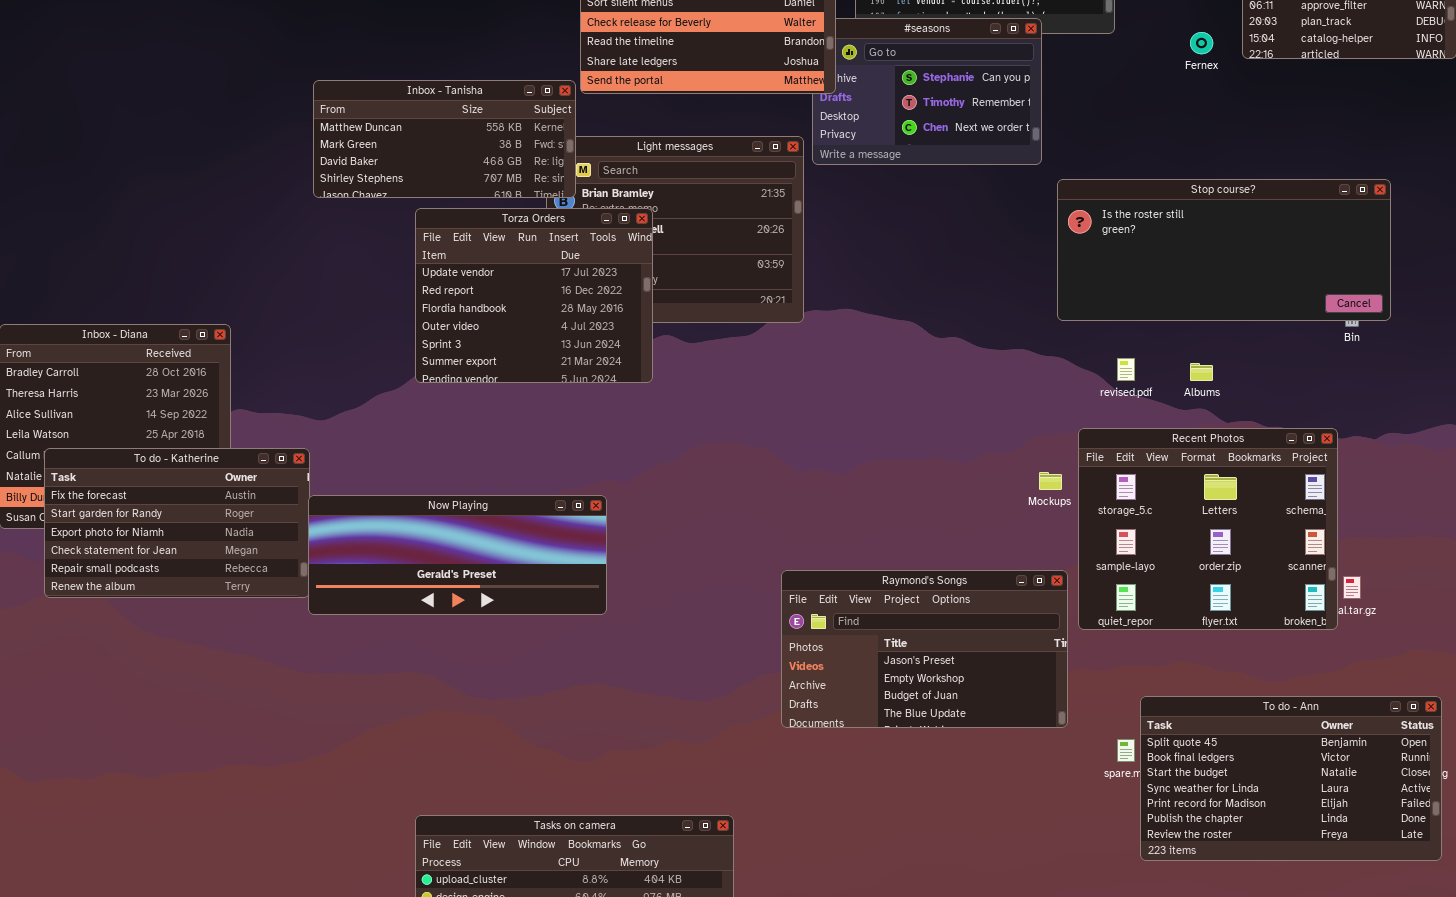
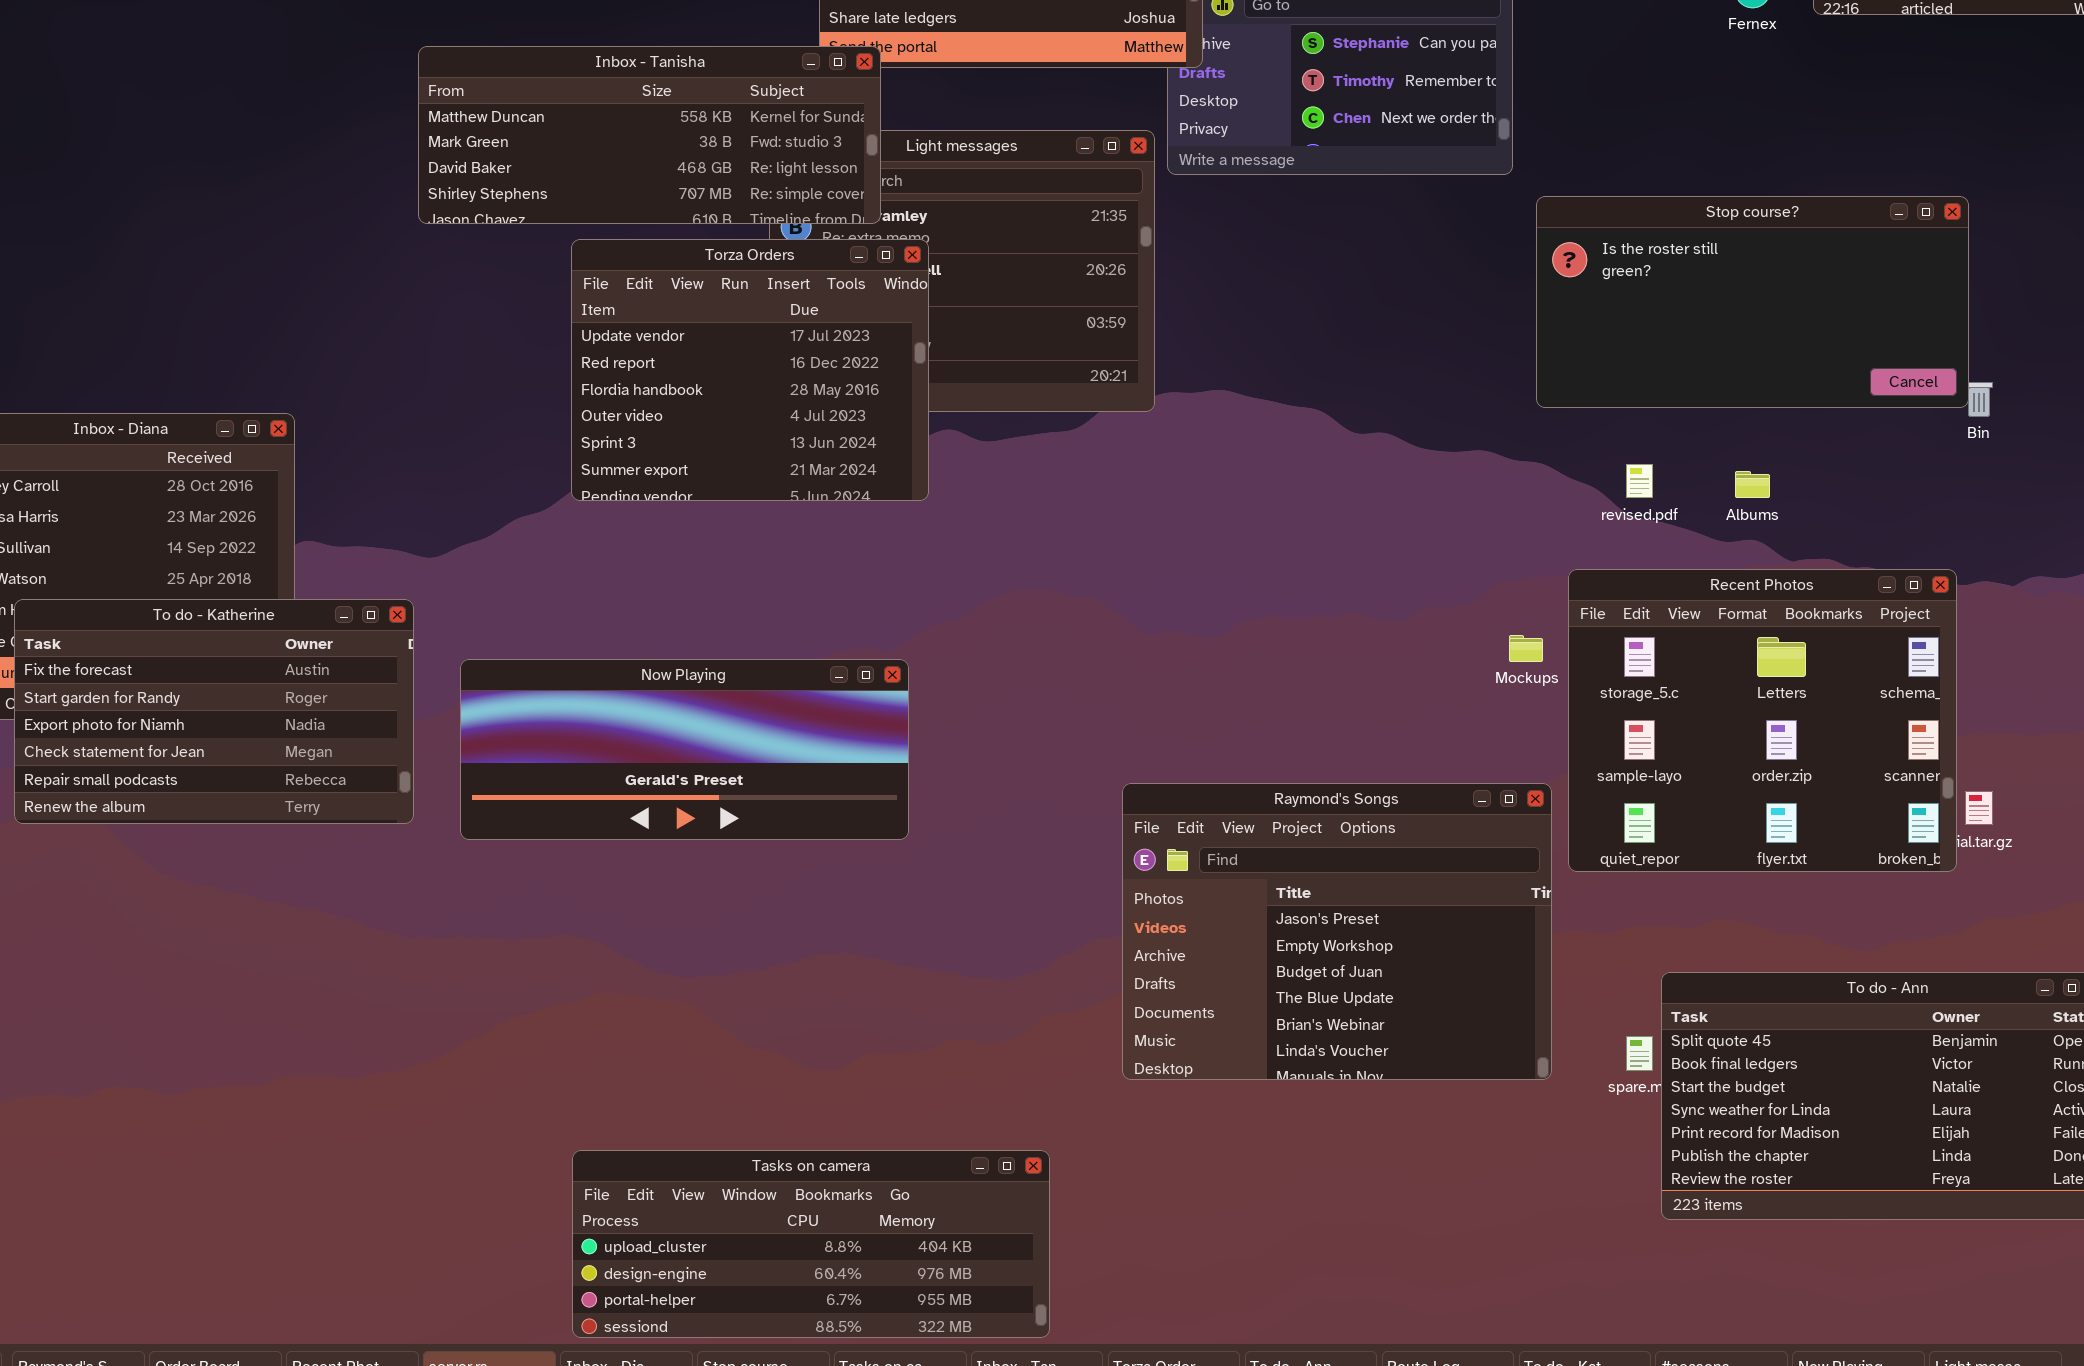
Inbox - Tanisha: [313,80,576,198] -> [418,46,881,224], resized
Stop course?: [1057,179,1391,321] -> [1536,196,1969,408], resized
Now Playing: [308,495,607,615] -> [460,659,909,840], moved
Raymond's Songs: [781,570,1068,728] -> [1122,783,1552,1080], resized

